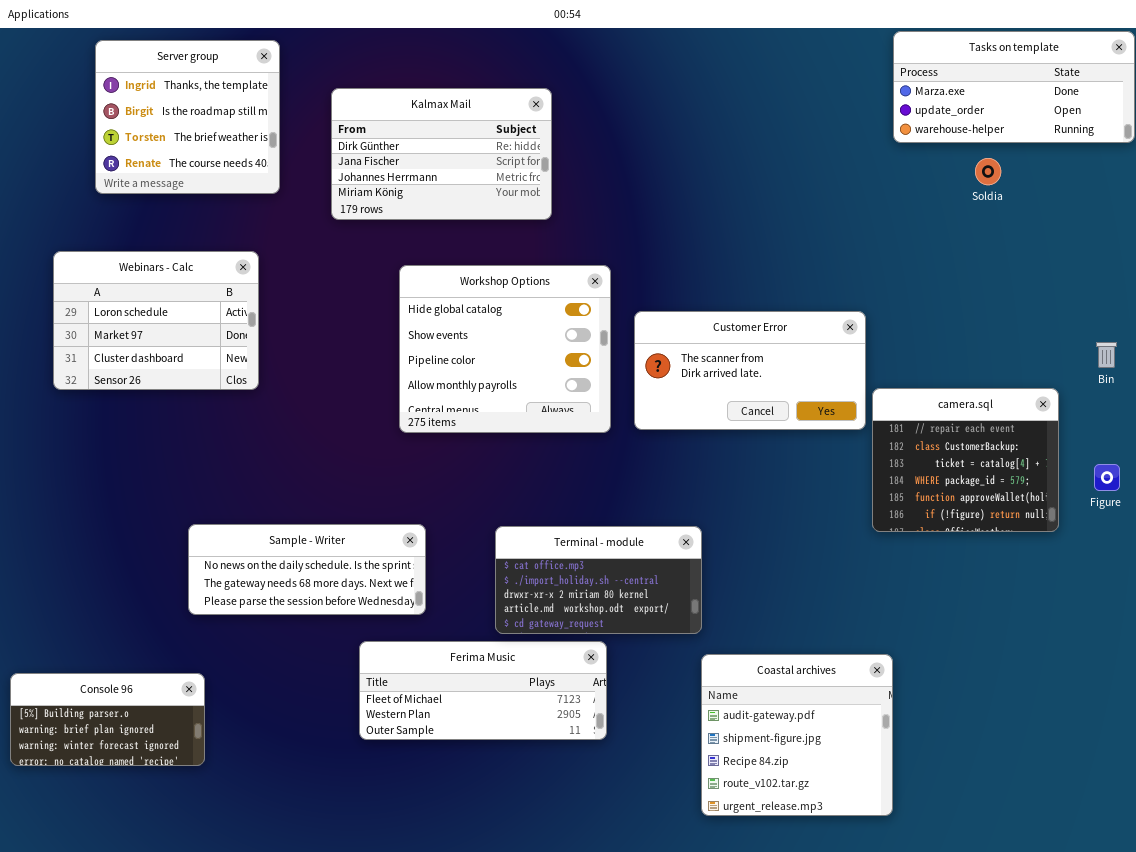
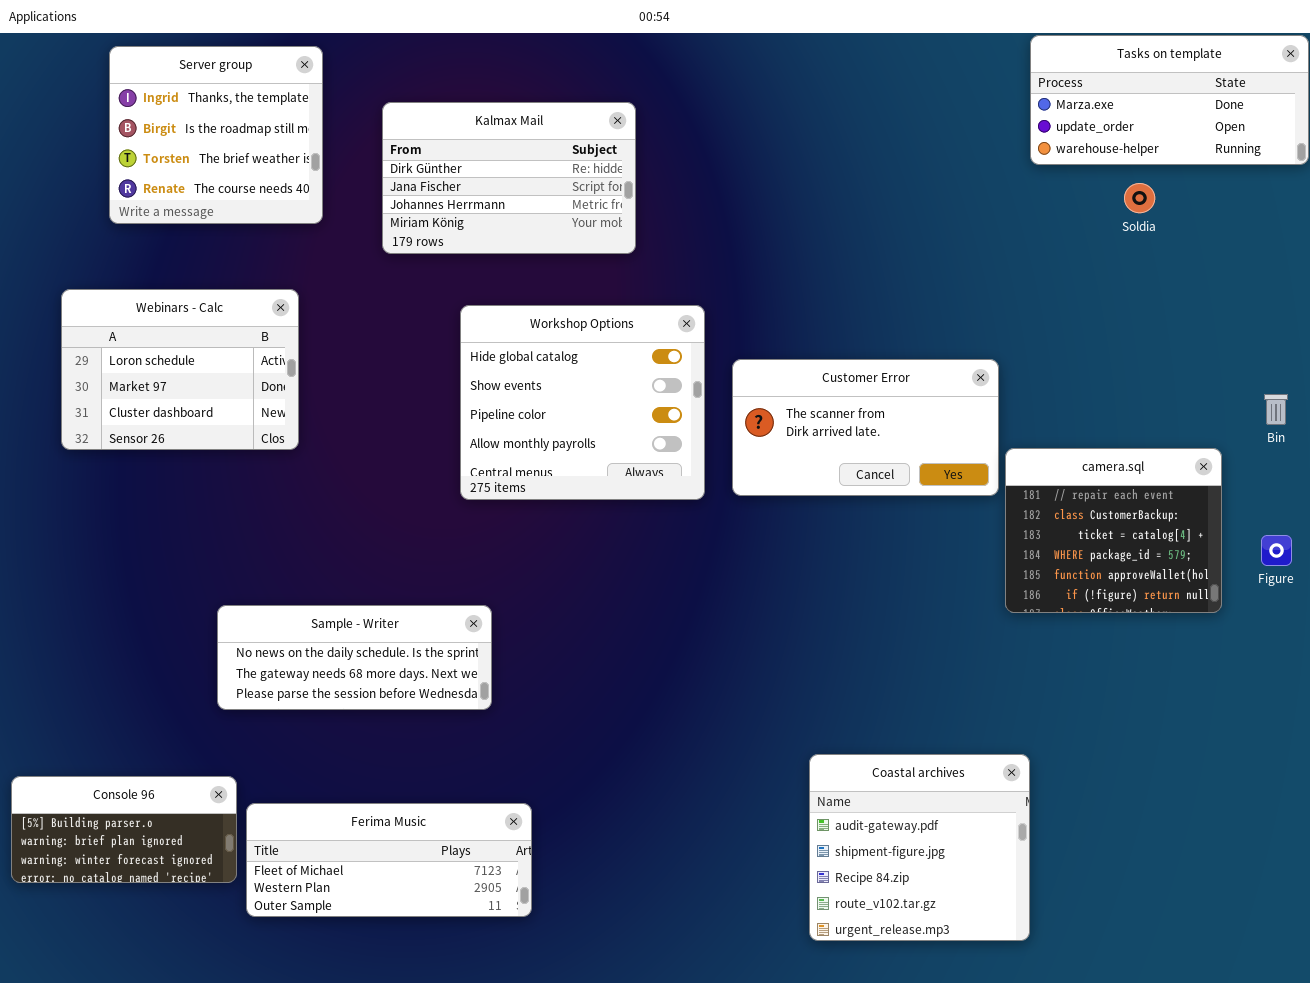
Terminal - module: [495,526,702,634] -> none, closed
Ferima Music: [359,641,607,740] -> [246,803,532,917], moved

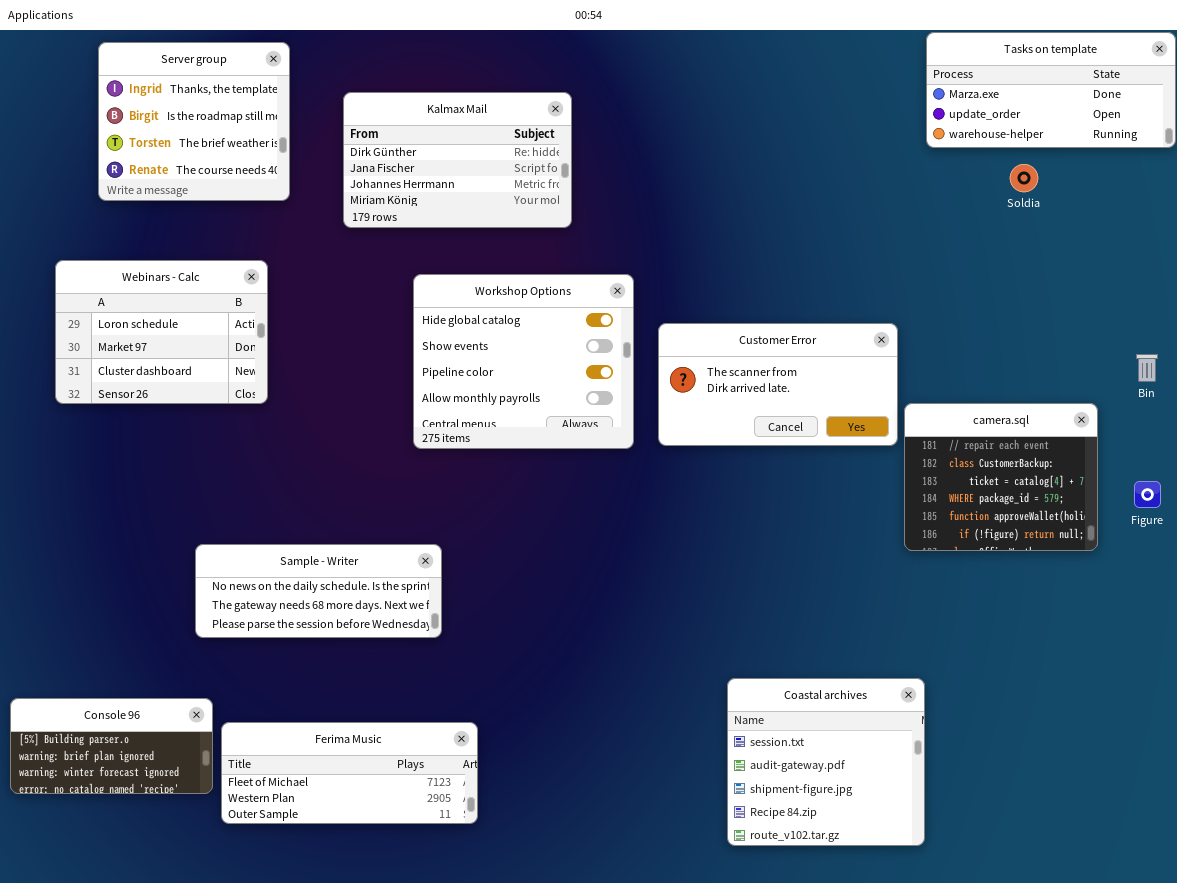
Coastal archives: [809,754,1030,941] -> [727,678,925,846], scrolled up 1 row

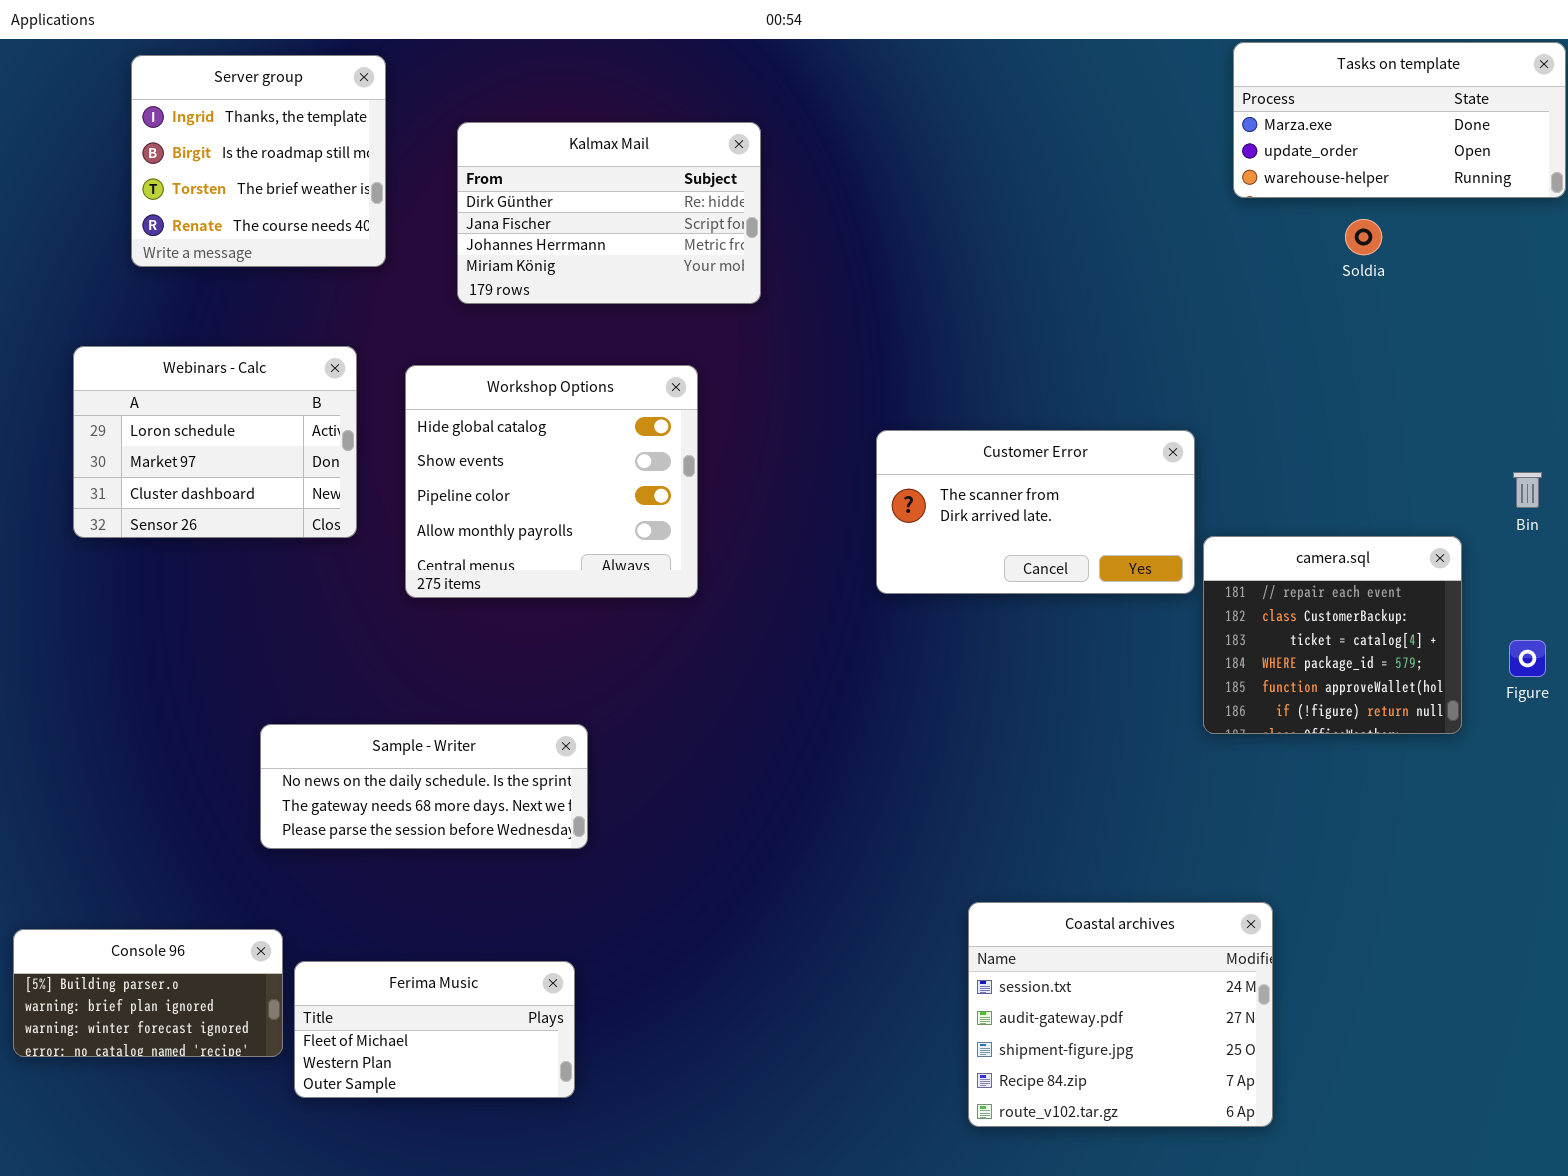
Workshop Options: [413,274,634,449] -> [405,365,698,598], moved
Coastal archives: [727,678,925,846] -> [968,902,1273,1127], resized
Ferima Music: [221,722,478,824] -> [294,961,575,1098], resized

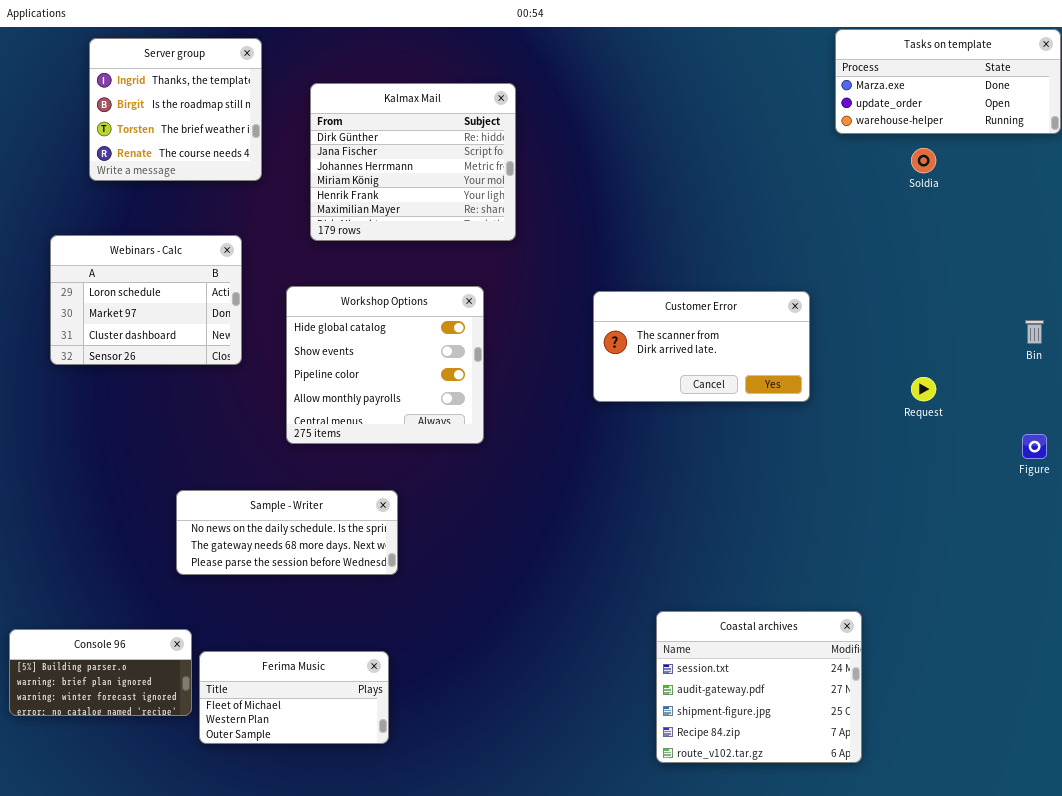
Kalmax Mail: [457,122,761,304] -> [310,83,516,241], resized
Workshop Options: [405,365,698,598] -> [286,286,484,444], moved
camera.sql: [1203,536,1462,734] -> none, closed

